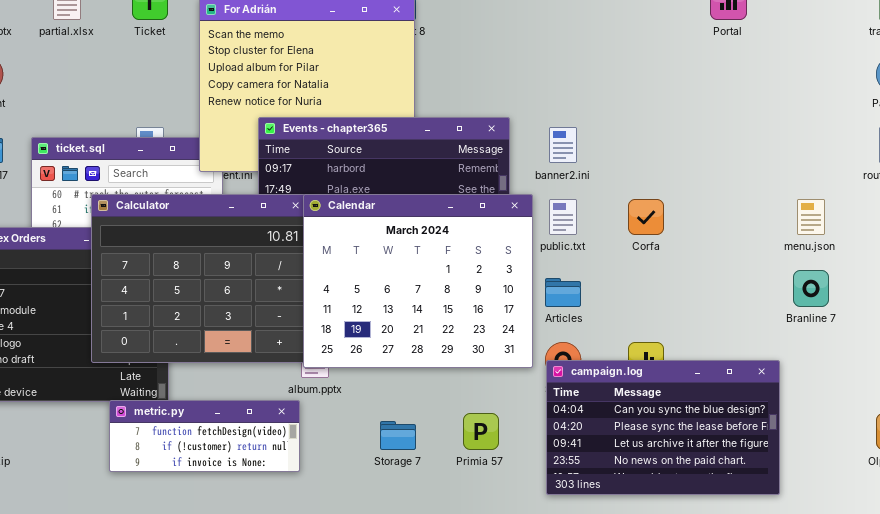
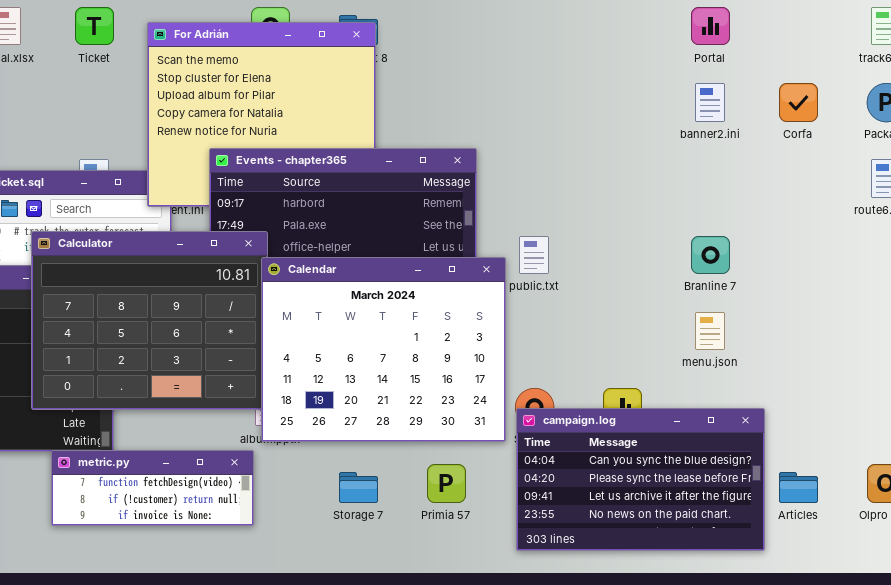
banner2.ini: [549,127,577,163] -> [695,83,725,122], moved
Calendar: [303,194,533,368] -> [261,257,506,442], moved
Corfa: [628,199,664,235] -> [779,83,818,122], moved
menu.json: [797,199,825,235] -> [695,312,725,350], moved
Branline 7: [793,270,829,307] -> [691,236,730,274], moved
Articles: [545,278,581,307] -> [779,472,818,503], moved

